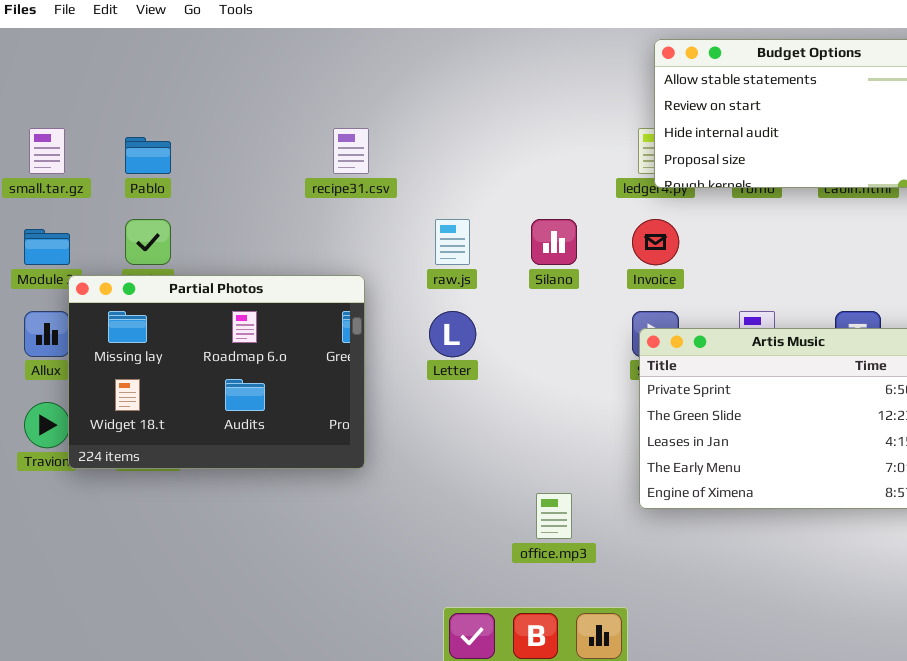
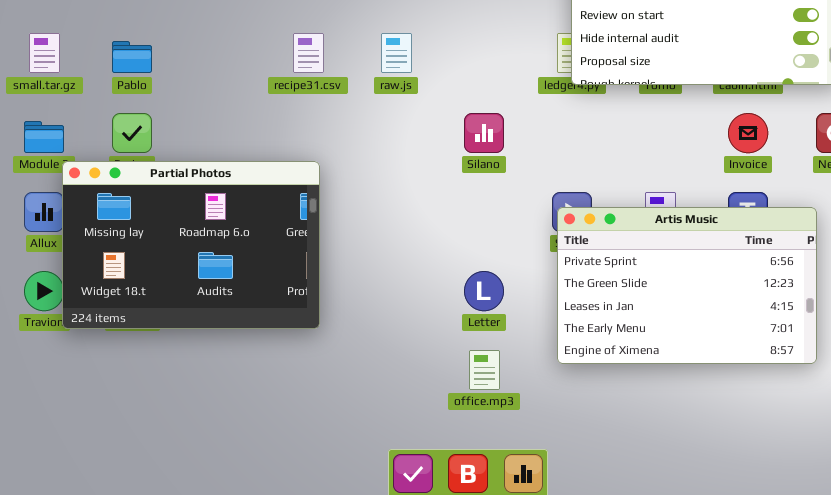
raw.js: [435,219,470,265] -> [381,33,412,73], moved
Invoice: [632,219,679,265] -> [728,113,768,153], moved
Letter: [429,311,476,357] -> [464,271,504,311], moved

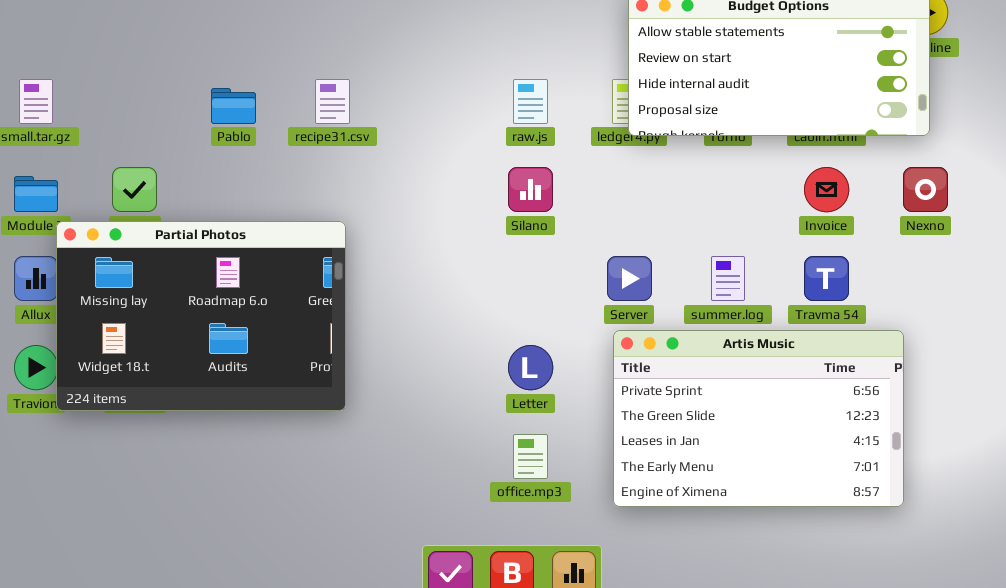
raw.js: [381,33,412,73] -> [513,79,548,124], moved
Pablo: [112,41,152,73] -> [211,88,256,124], moved
Artis Music: [557,207,817,364] -> [613,330,904,507], moved

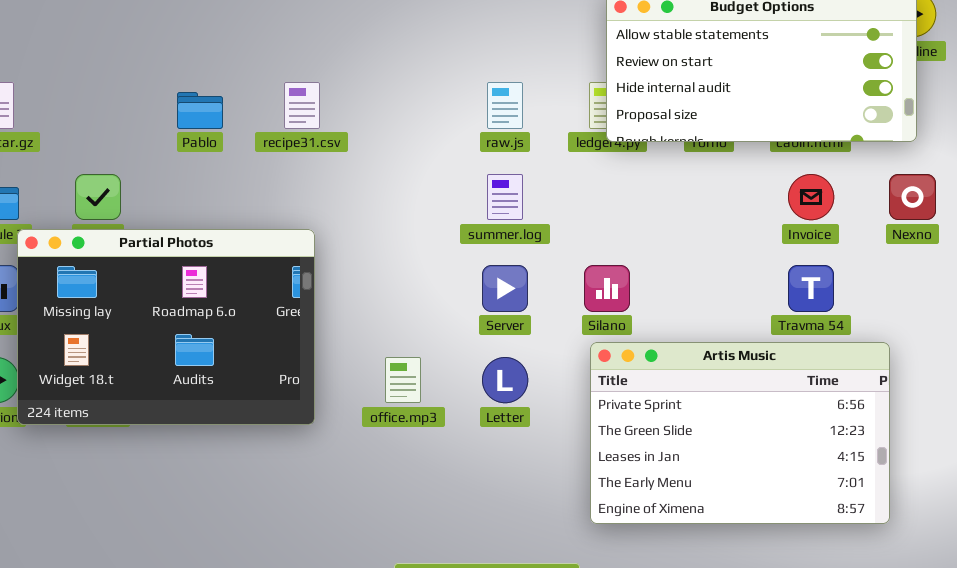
Silano: [508,167,553,212] -> [584,265,630,312], moved
Server: [607,256,652,301] -> [482,265,528,312], moved
summer.log: [711,256,745,301] -> [487,174,523,220], moved
office.mp3: [513,434,548,479] -> [385,357,421,403], moved

